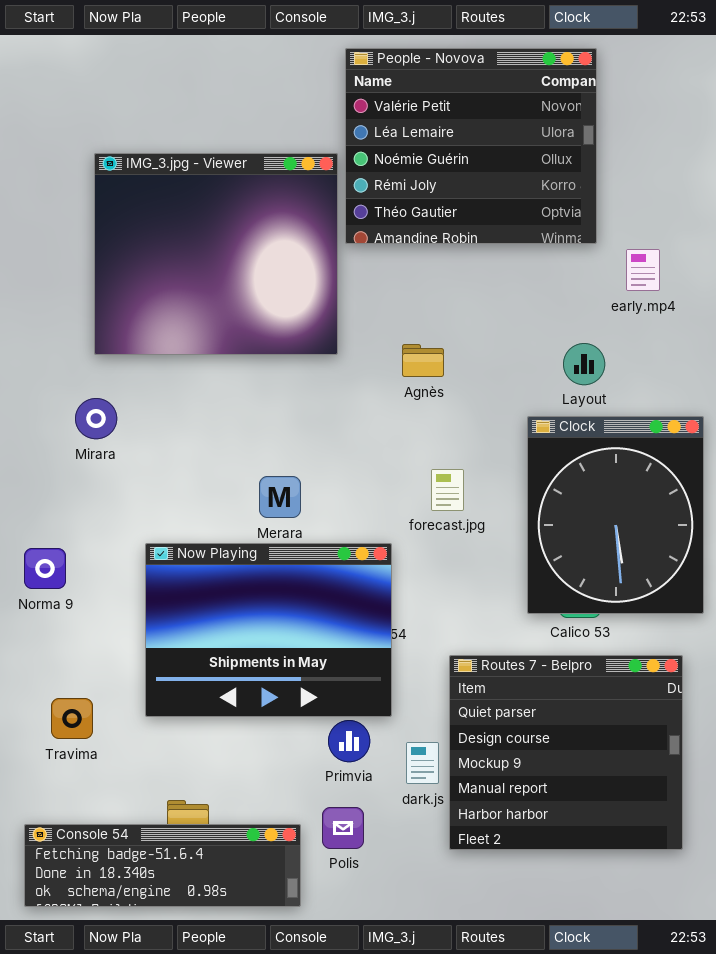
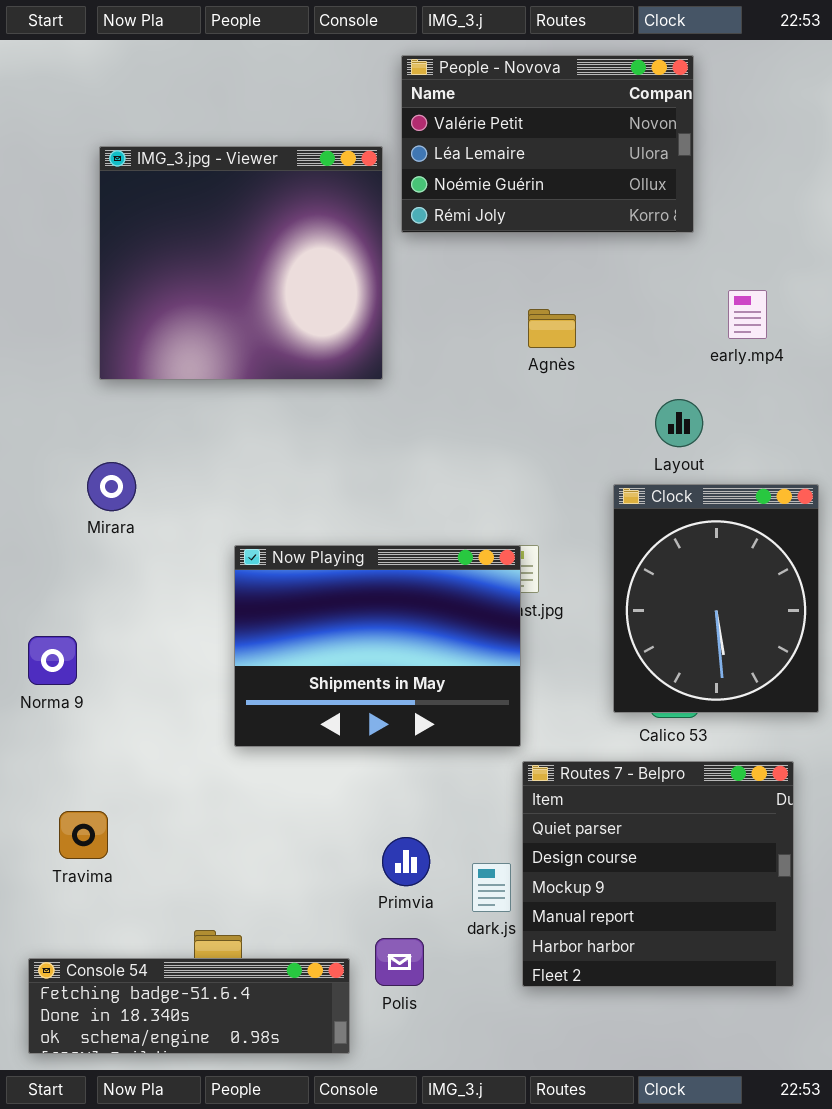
People - Novova: [345,48,597,244] -> [401,55,694,233], resized
IMG_3.jpg - Viewer: [94,153,338,355] -> [99,146,383,380], moved
Agnès: [402,344,444,377] -> [528,309,576,348], moved
Now Playing: [145,543,392,717] -> [234,545,521,747], moved

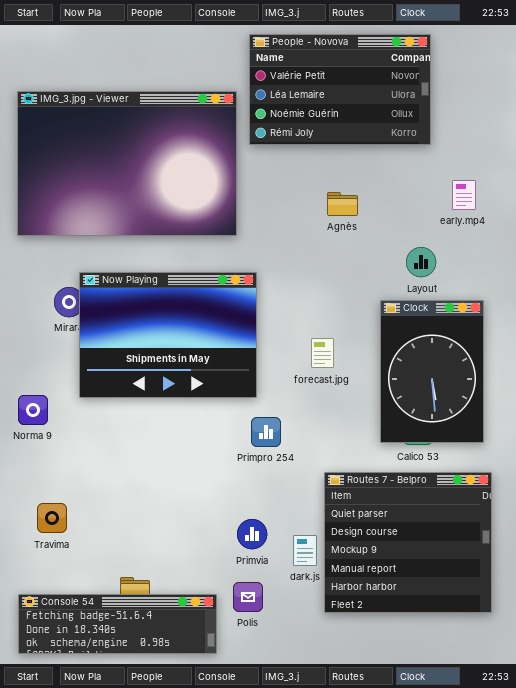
IMG_3.jpg - Viewer: [99,146,383,380] -> [17,91,237,236], resized
Clock: [613,484,819,713] -> [380,300,484,443], resized
Now Playing: [234,545,521,747] -> [79,272,257,398], moved

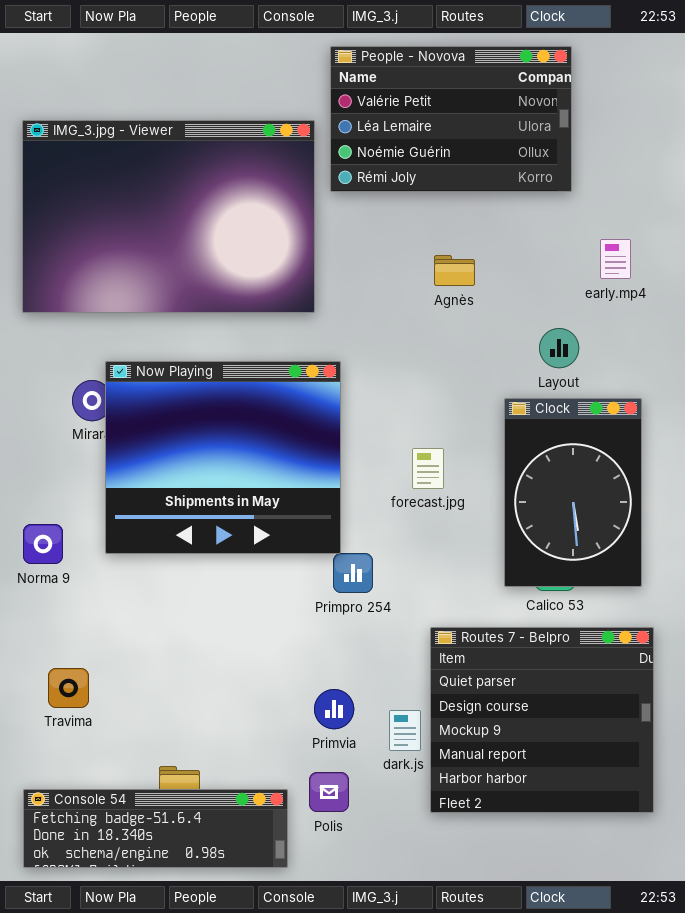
Now Playing: [79,272,257,398] -> [105,361,341,554], resized

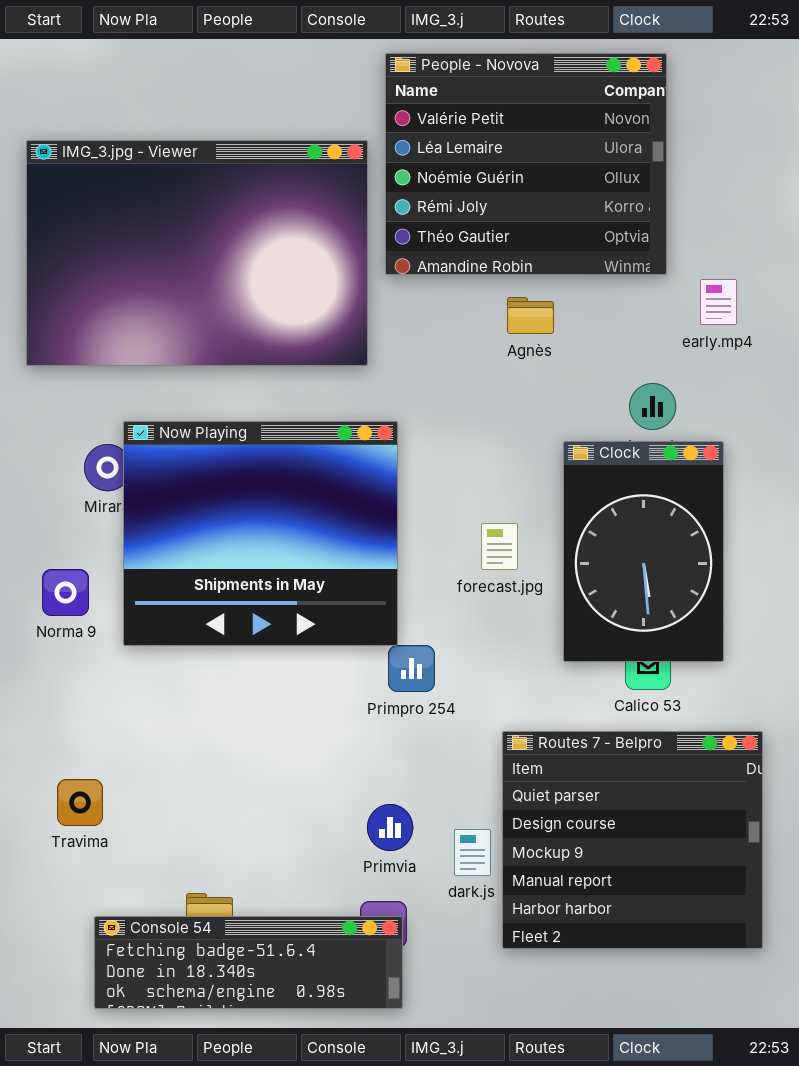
People - Novova: [330,46,572,192] -> [385,53,667,275], resized
Clock: [504,398,642,587] -> [563,441,724,662], moved
Norma 9: [23,524,63,564] -> [42,569,89,616], moved
Console 54: [23,789,288,868] -> [94,916,403,1009], moved

